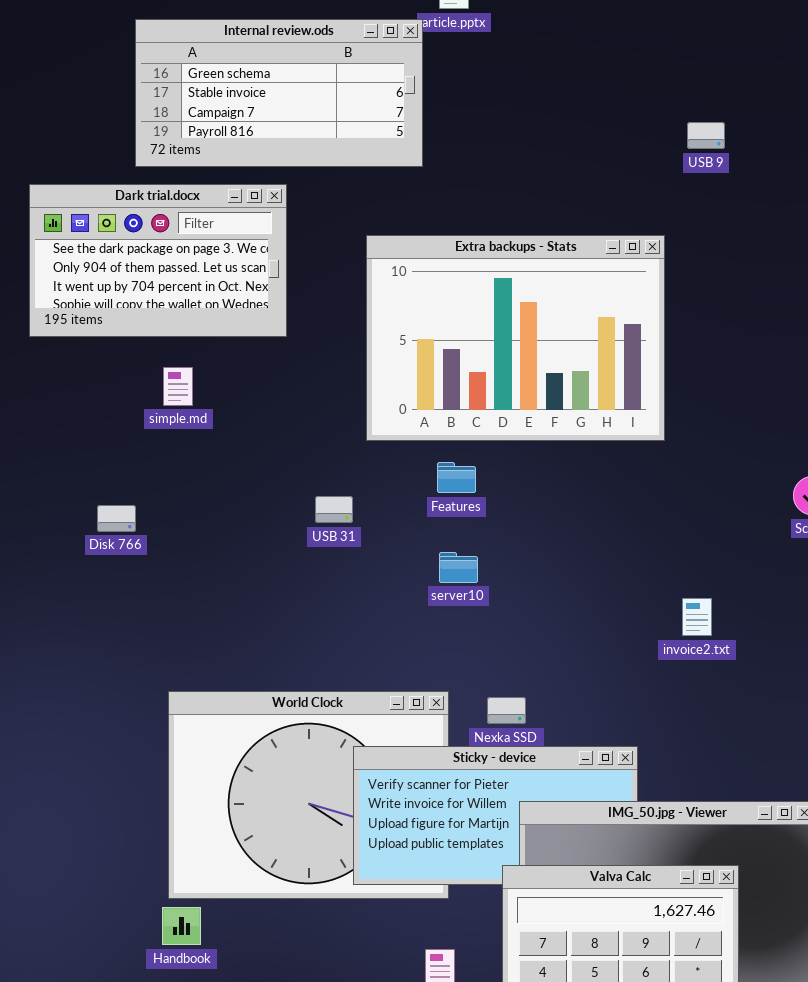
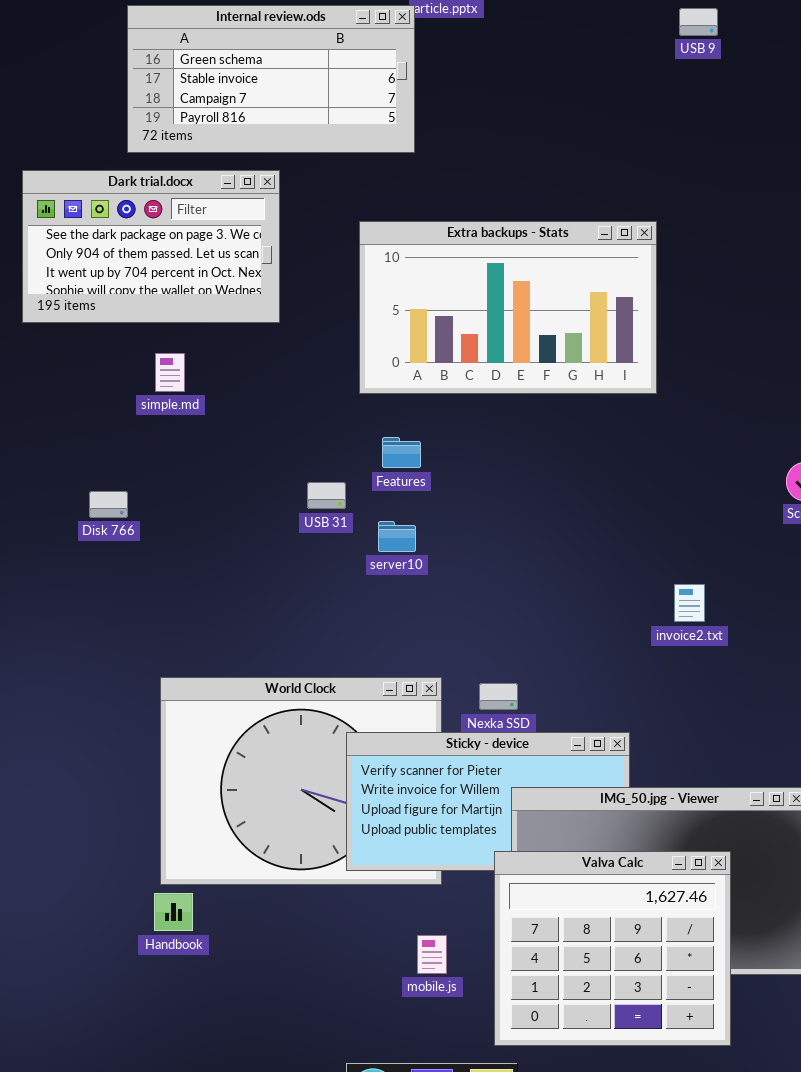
USB 9: [687,122,725,149] -> [679,8,718,36], moved
Extra backups - Stats: [366,235,665,441] -> [359,221,657,394], resized
Features: [437,462,476,493] -> [382,437,421,468], moved
server10: [439,552,478,583] -> [378,521,416,552], moved

